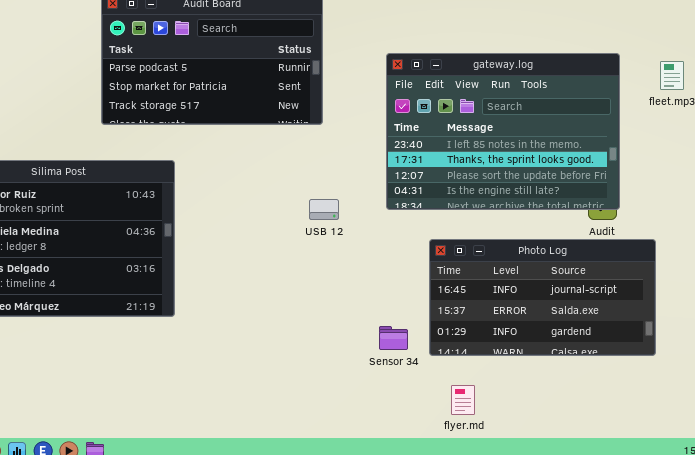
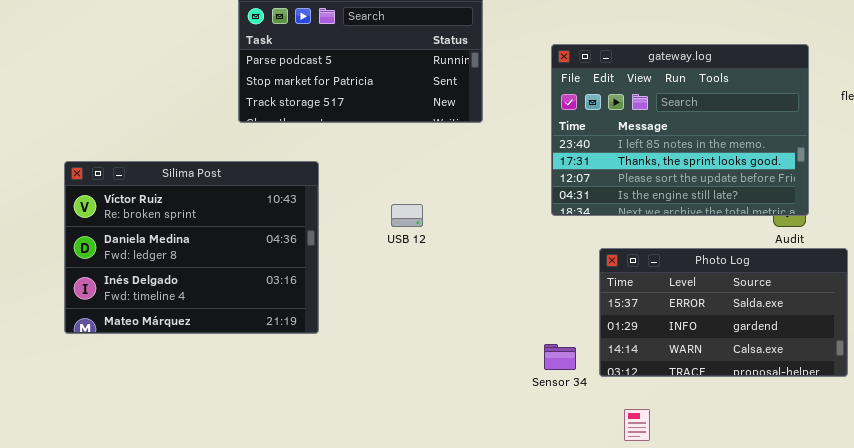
USB 12: [309,199,339,220] -> [391,204,423,227], moved
Photo Log: [429,239,656,356] -> [599,248,848,377], scrolled down 1 row

